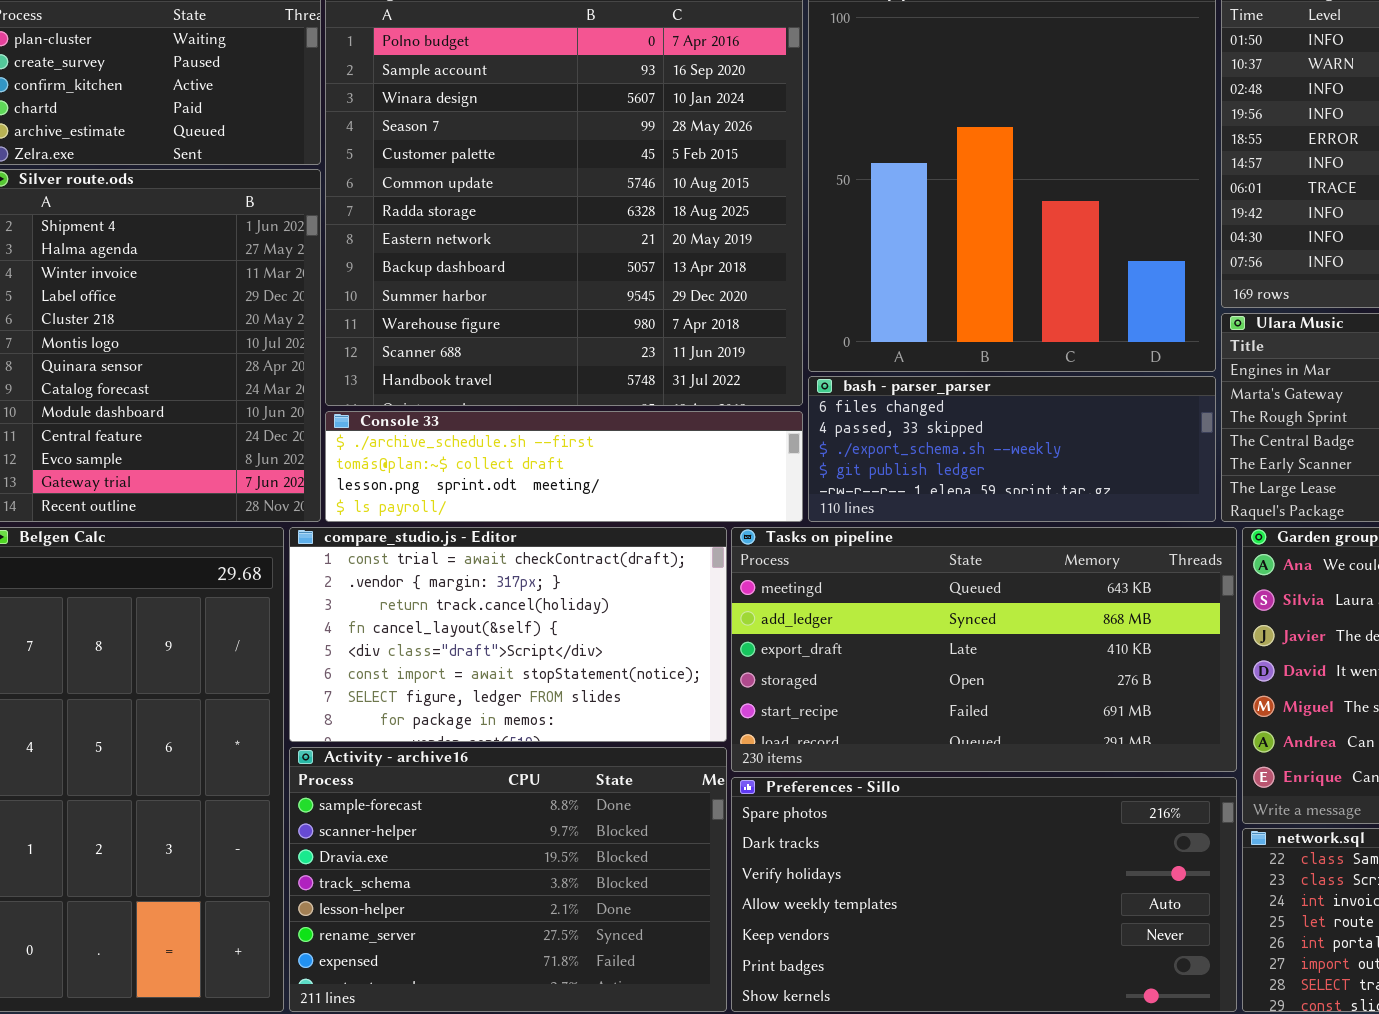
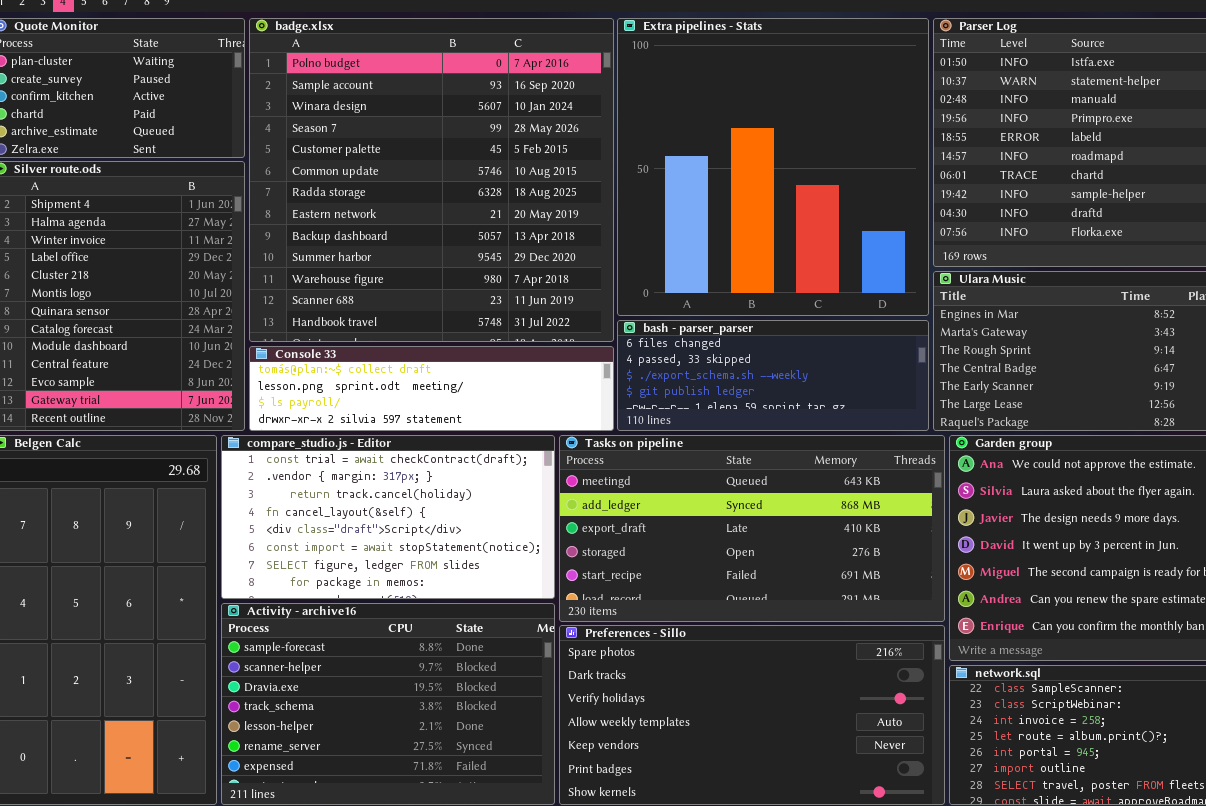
Console 33: [325,411,803,522] -> [249,346,614,431], scrolled down 1 row

